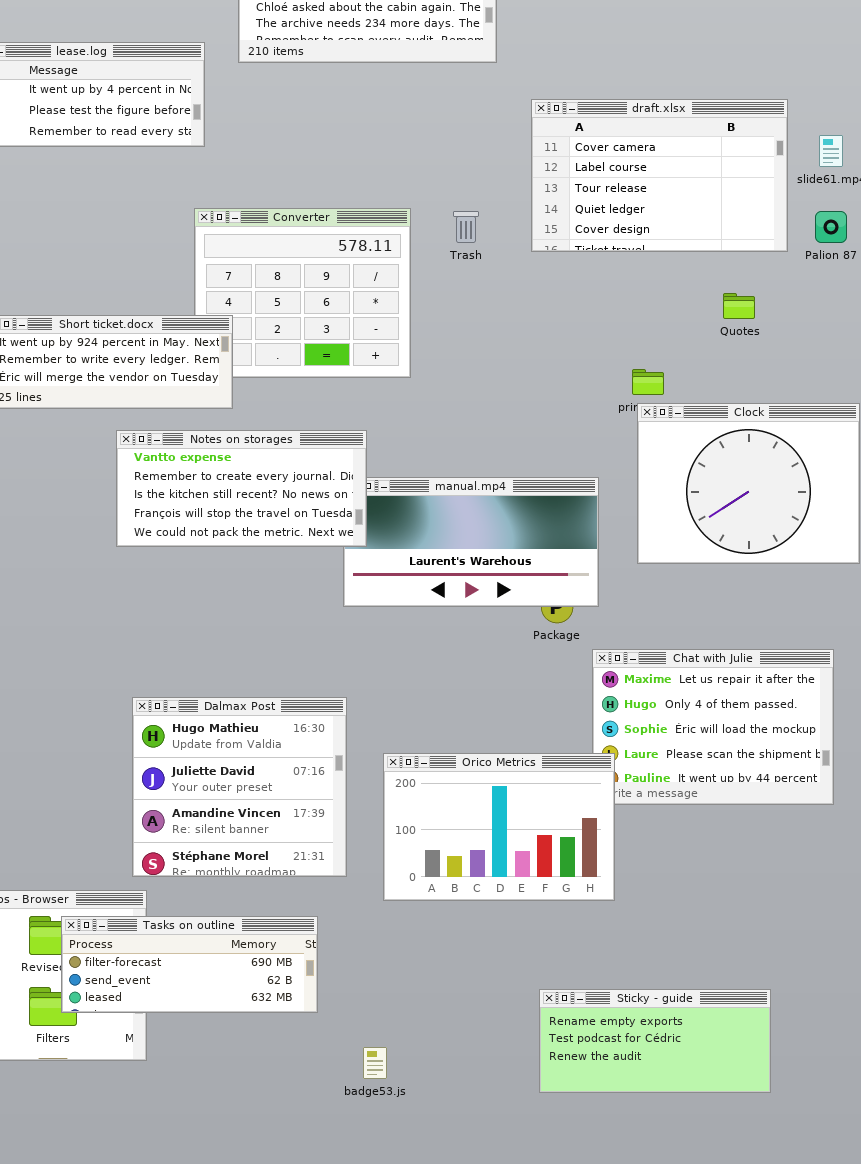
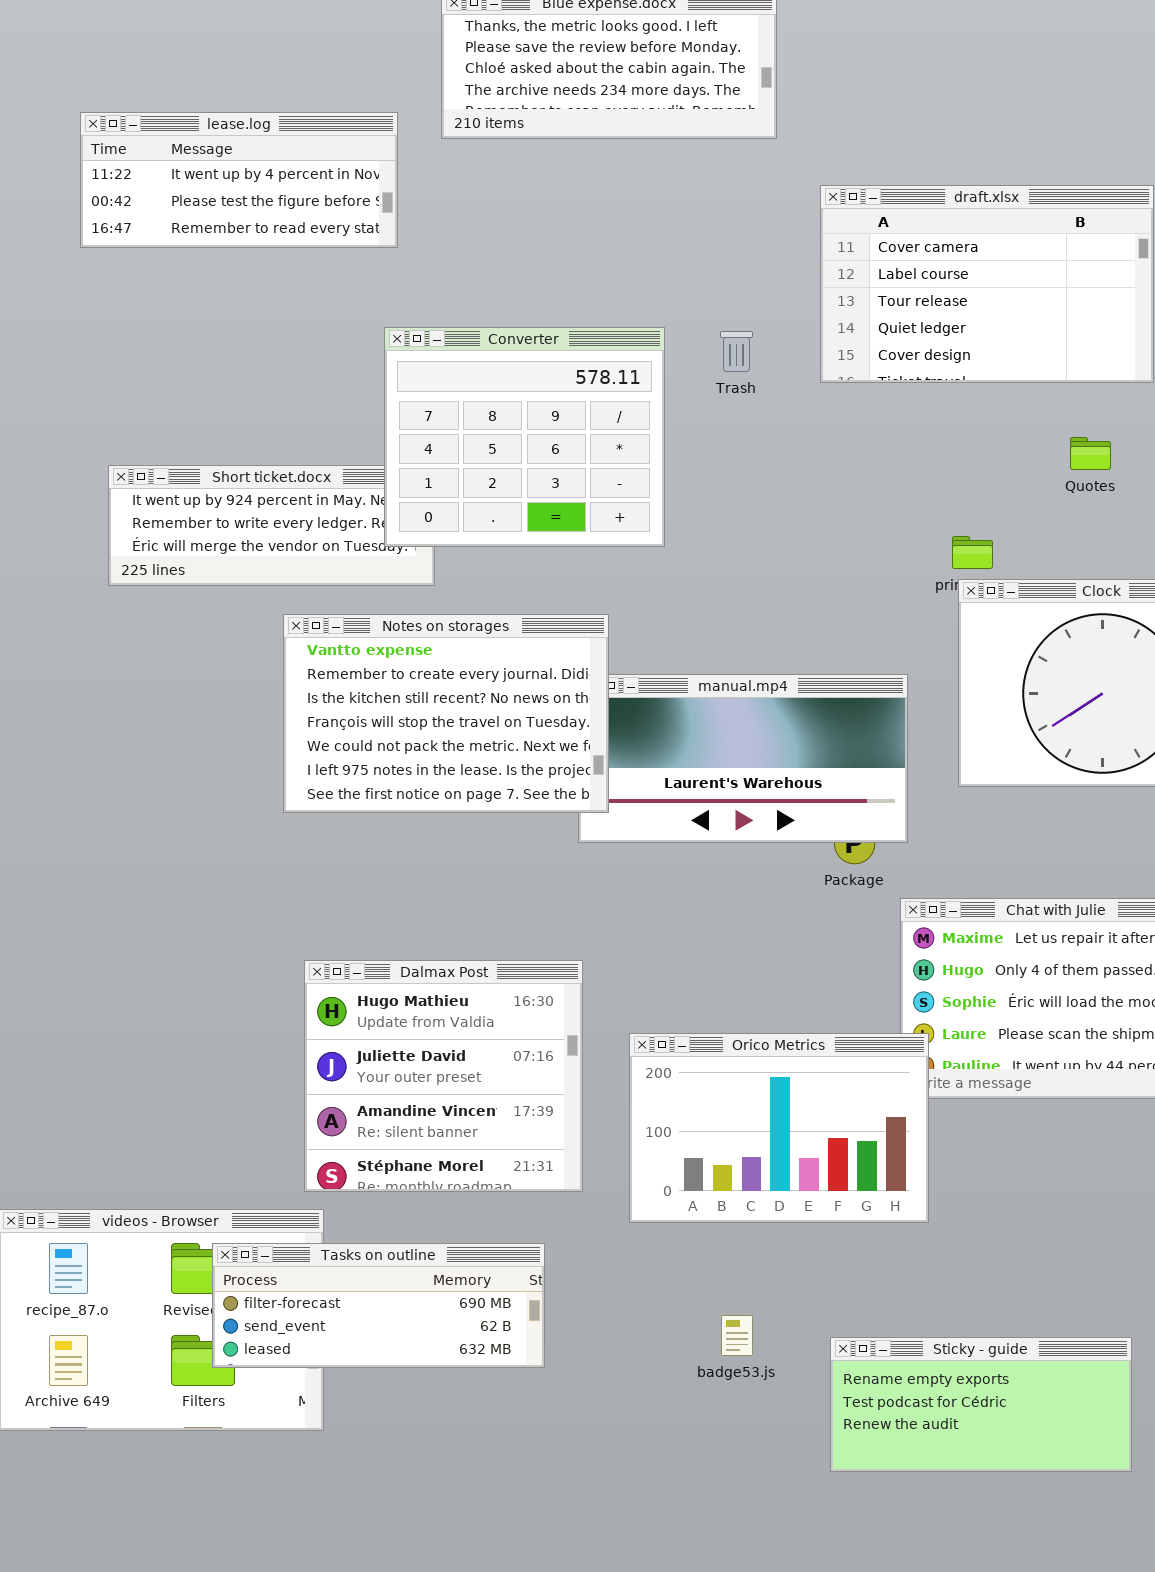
Converter: [194,208,411,378] -> [384,327,665,547], raised
Notes on storages: [116,430,367,547] -> [283,614,609,813], resized
badge53.js: [363,1047,387,1079] -> [721,1315,753,1356], moved

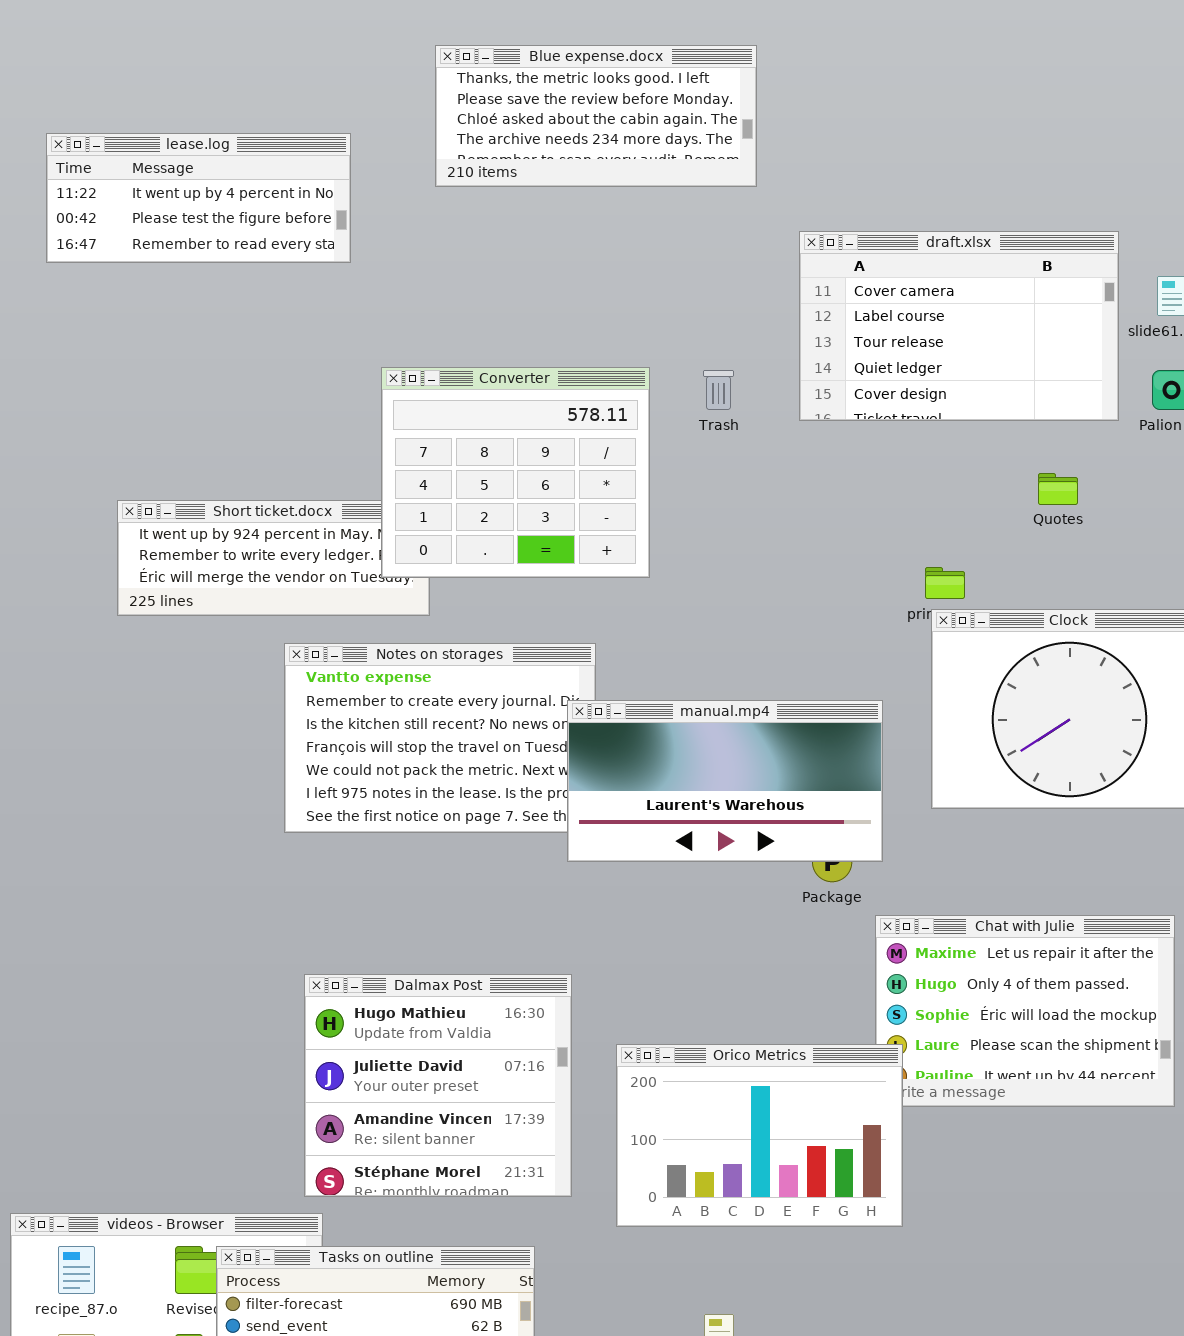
lease.log: [80,112,398,248] -> [46,133,351,263], moved
manual.mp4: [578,674,908,843] -> [567,700,883,862], raised

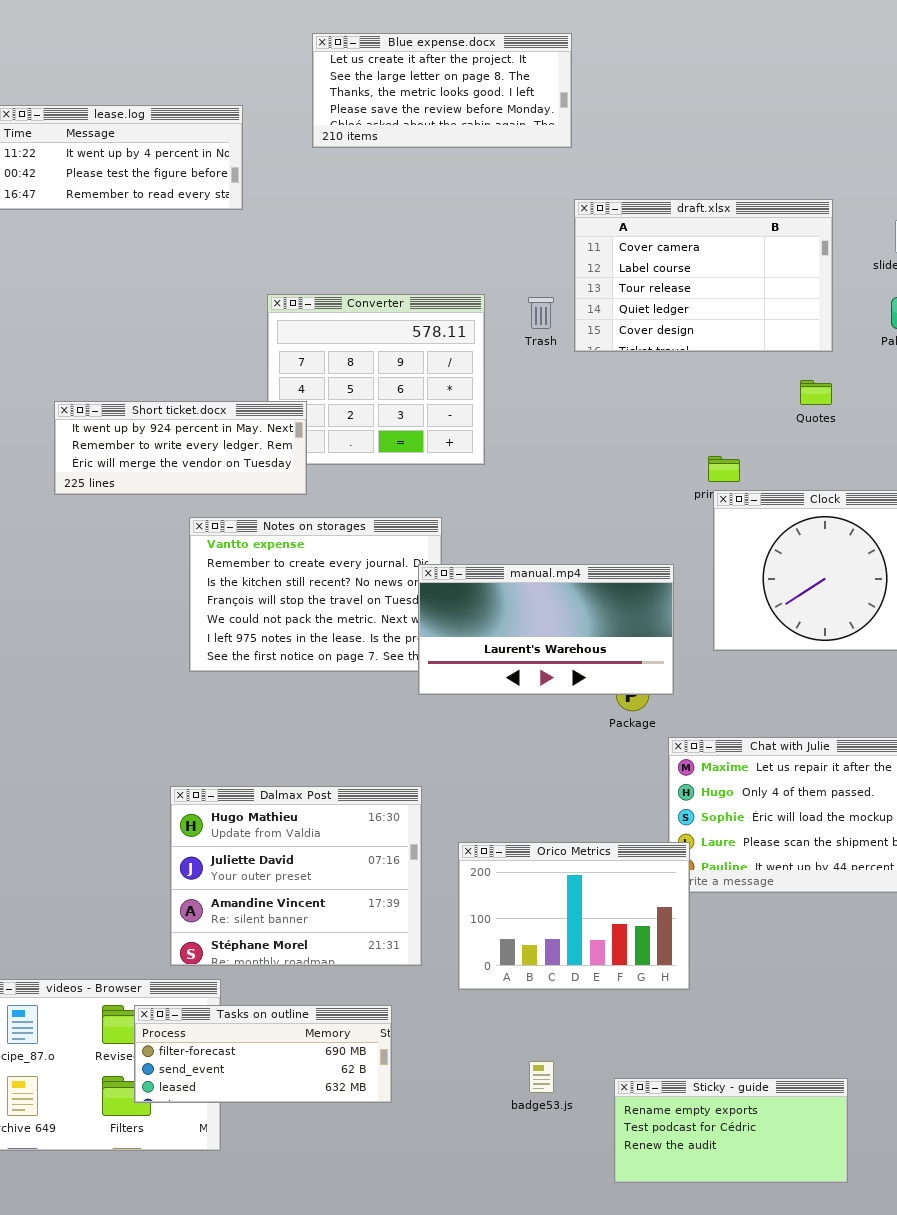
Blue expense.docx: [435,45,757,187] -> [312,33,572,148], scrolled up 2 rows
draft.xlsx: [799,231,1119,421] -> [574,199,833,352], moved
Short ticket.docx: [117,500,430,616] -> [54,401,307,495], raised
Dalmax Post: [304,974,572,1197] -> [170,786,422,966], resized

